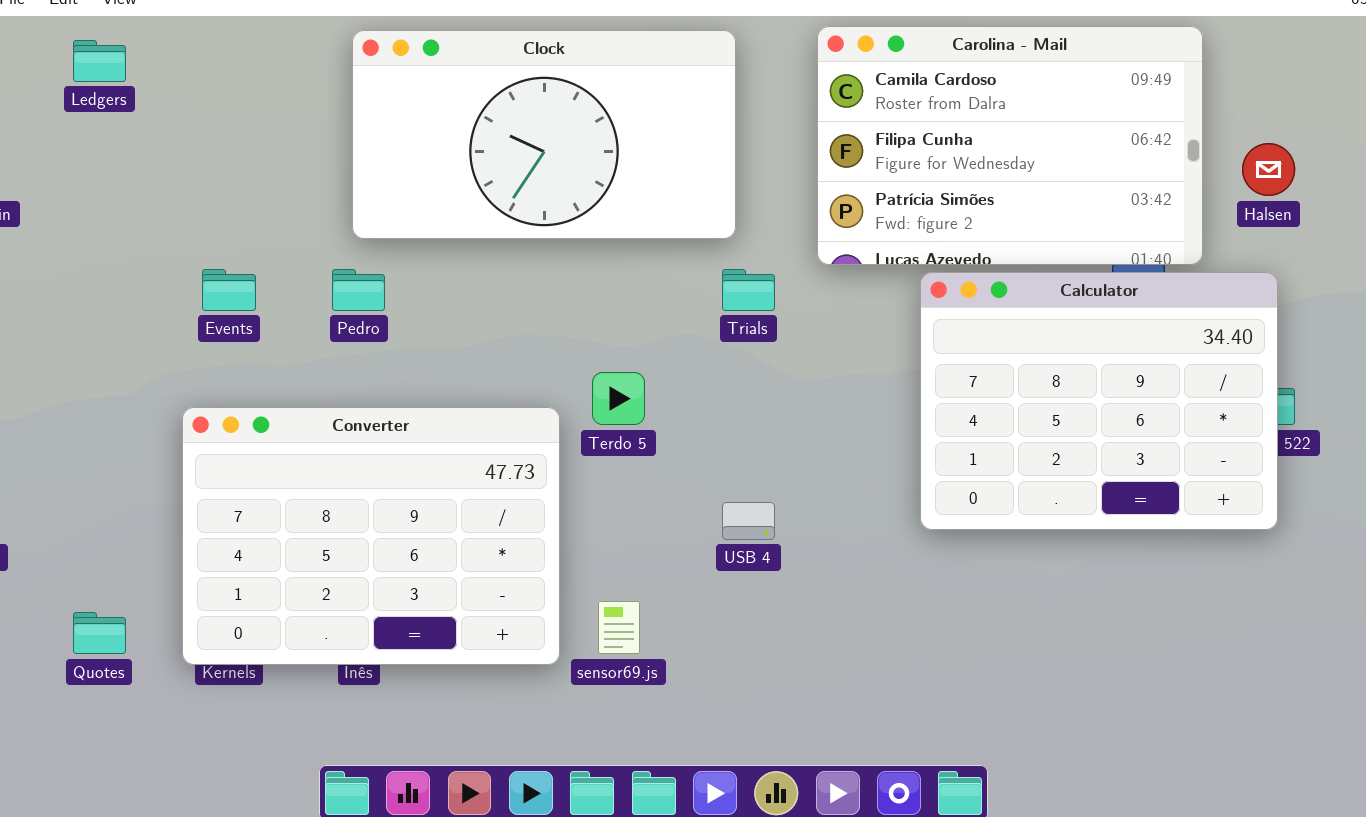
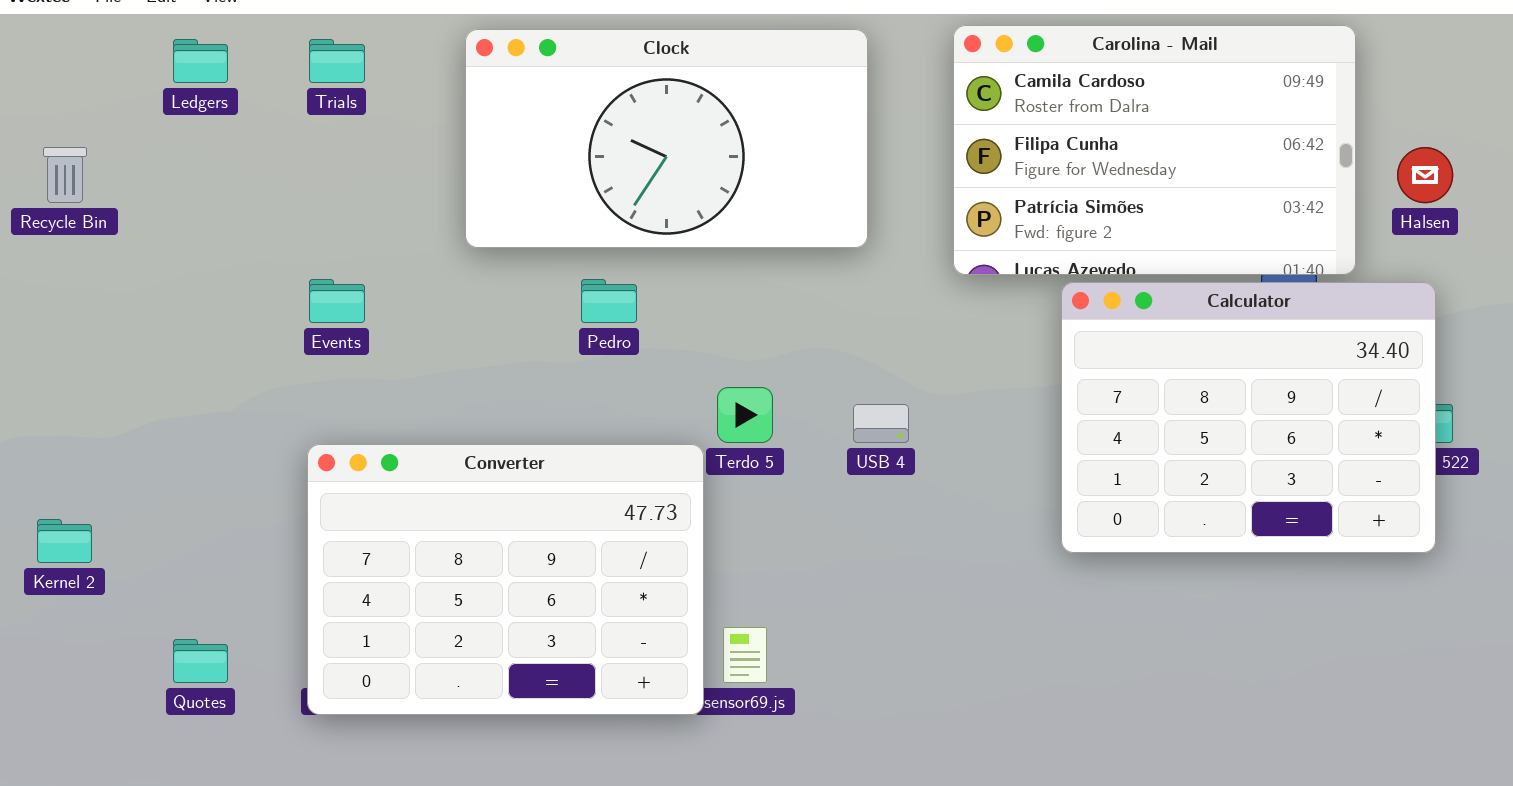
Pedro: [332,269,385,311] -> [581,279,637,323], moved
Trials: [722,269,775,311] -> [309,39,365,83], moved
Converter: [182,407,560,665] -> [307,444,704,715], moved
USB 4: [722,502,775,540] -> [853,404,909,443], moved

